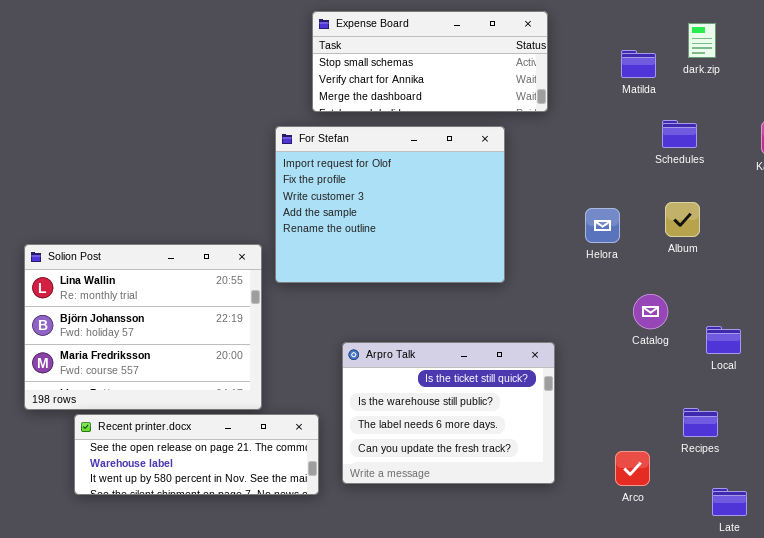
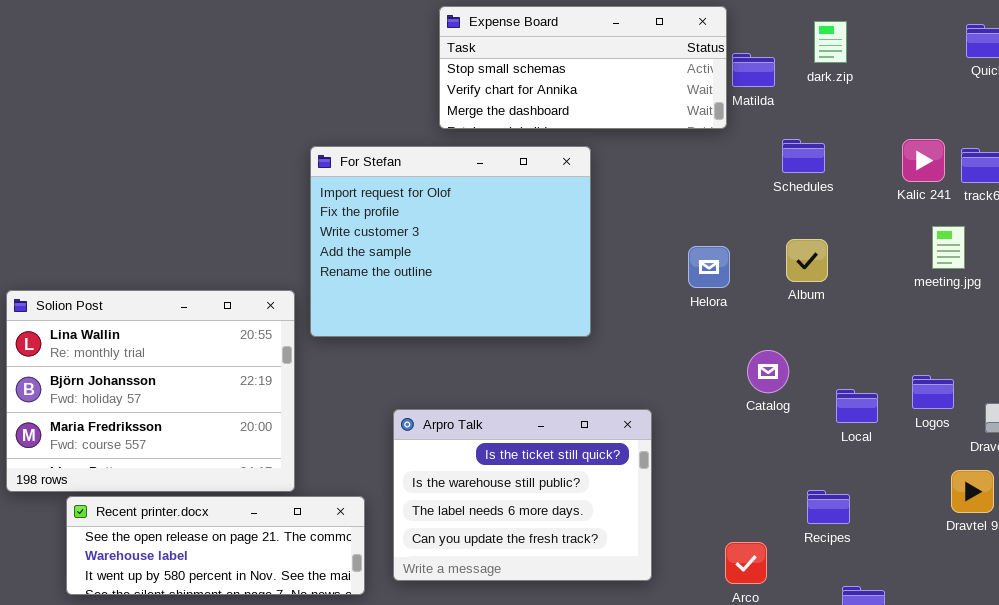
Expense Board: [312,11,548,112] -> [439,6,727,129], moved

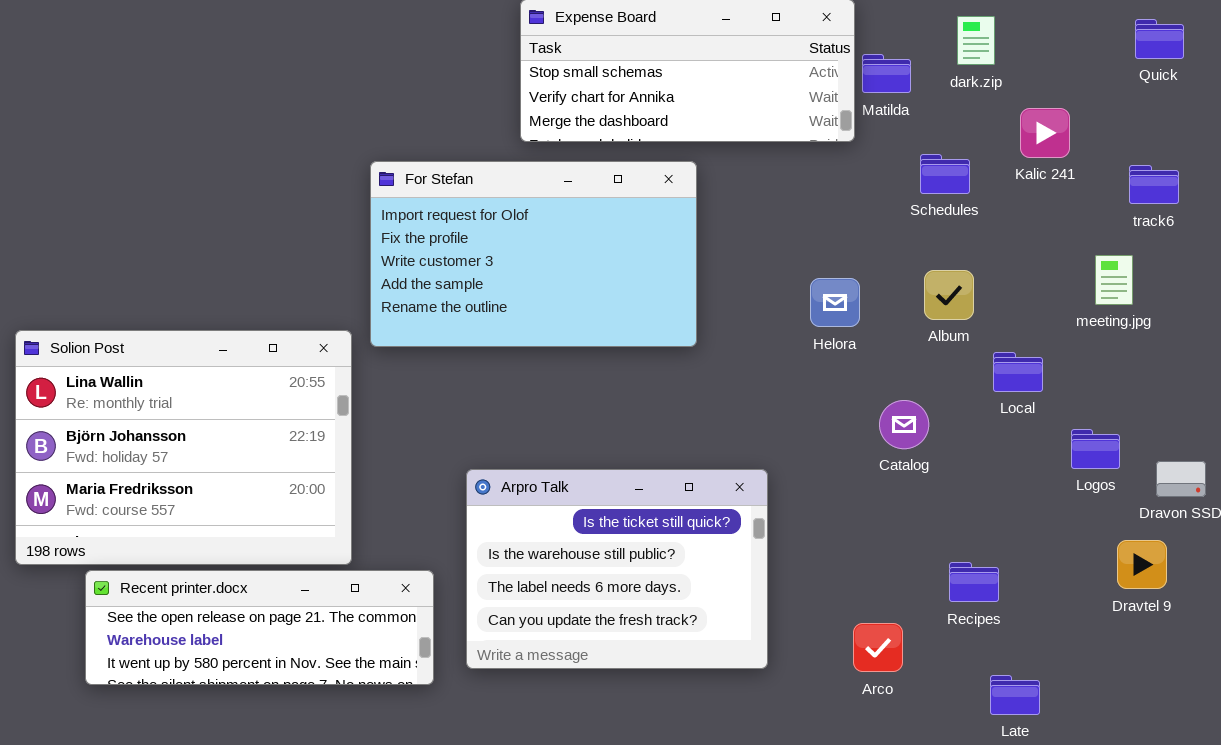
Kalic 241: [902,139,945,182] -> [1020,108,1070,158], moved
For Stefan: [310,146,591,337] -> [370,161,697,347], resized
Local: [836,389,878,423] -> [993,352,1043,392], moved

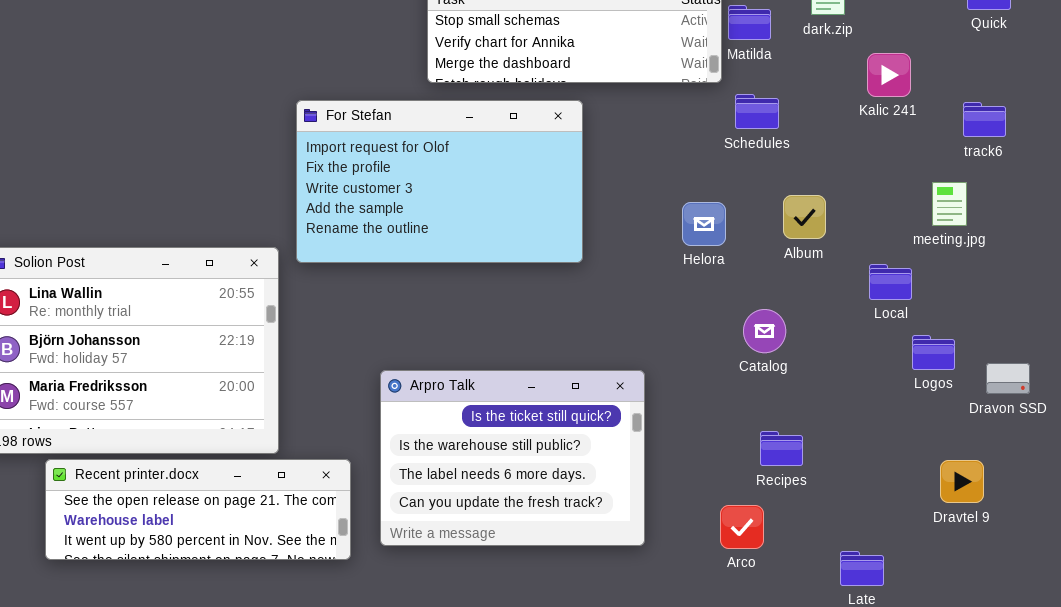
Schedules: [920,154,970,194] -> [735,94,779,129], moved
Local: [993,352,1043,392] -> [869,264,912,300], moved
Dravtel 9: [1117,540,1167,589] -> [940,460,984,503], moved
Recipes: [949,562,999,602] -> [760,431,803,466], moved

